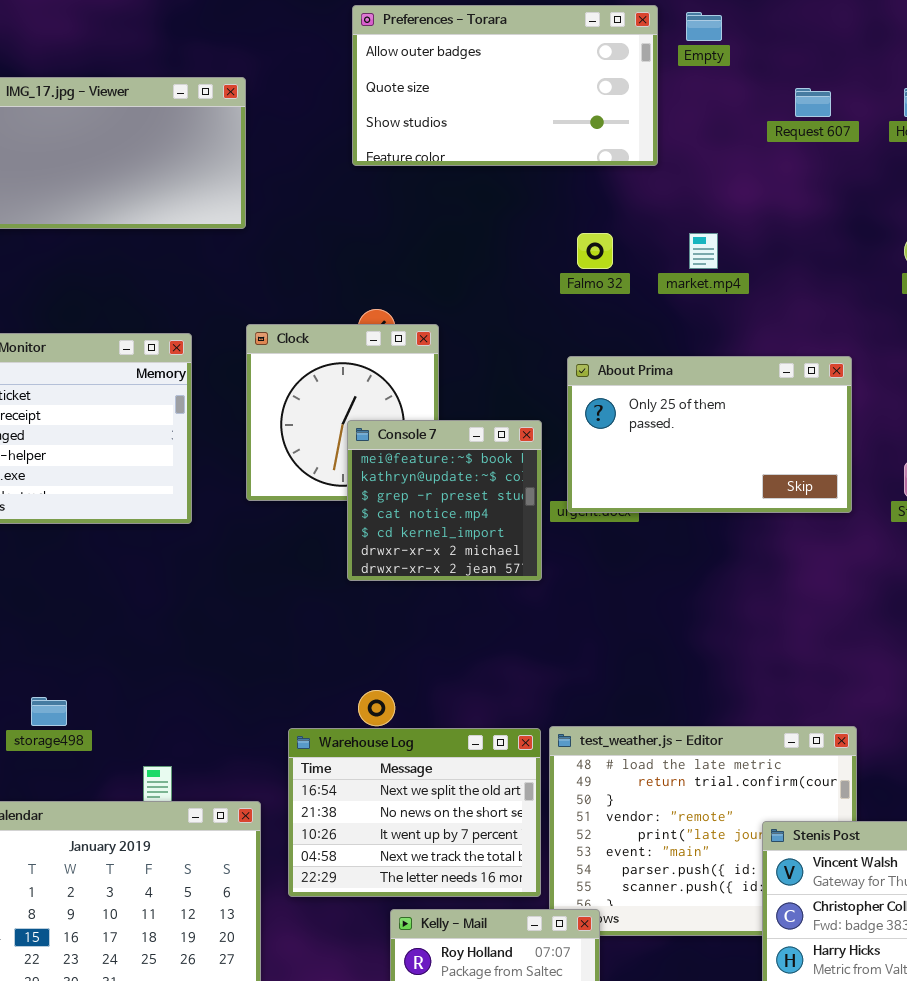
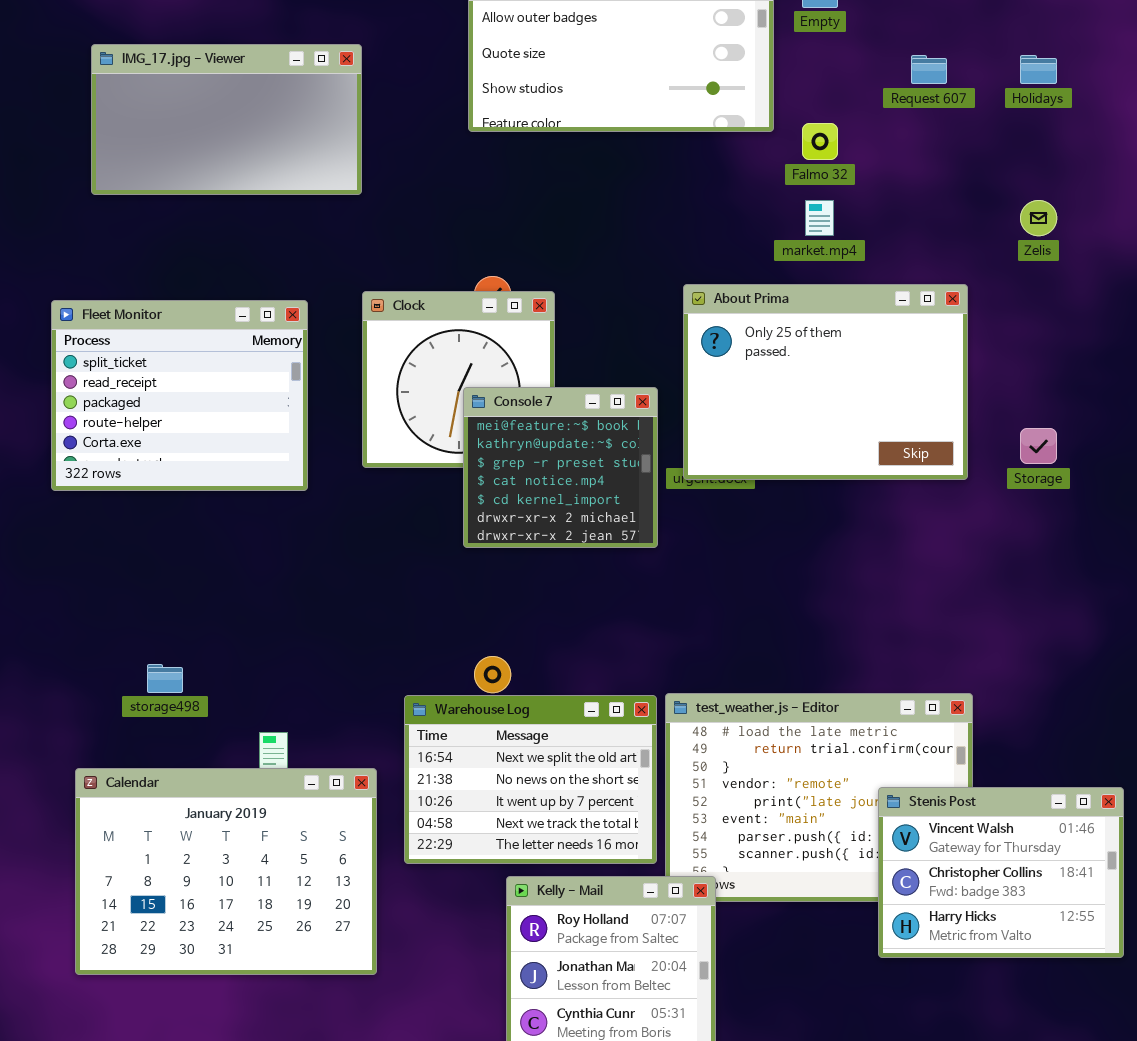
Falmo 32: [577,233,613,269] -> [802,123,838,160], moved
About Prima: [567,356,852,513] -> [683,284,968,480], resized

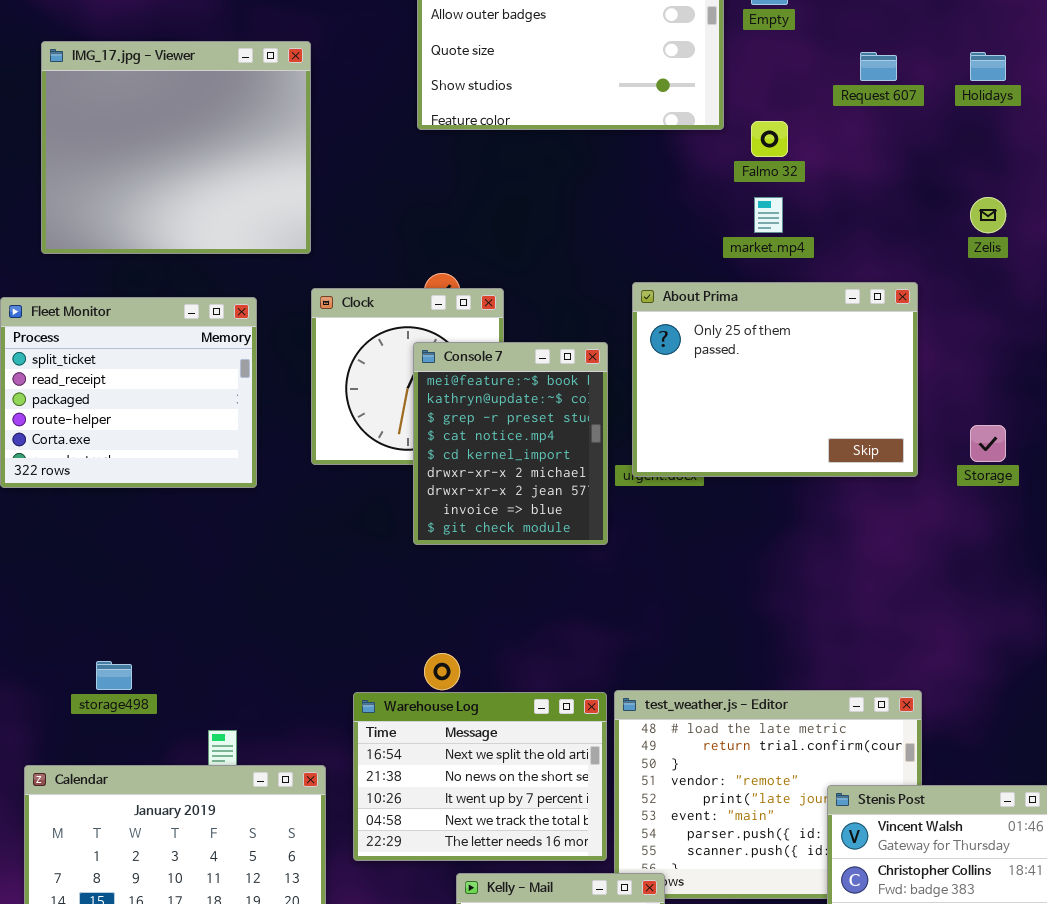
IMG_17.jpg - Viewer: [91,44,362,195] -> [41,41,311,254], resized
Console 7: [463,387,658,548] -> [413,342,608,545], resized

